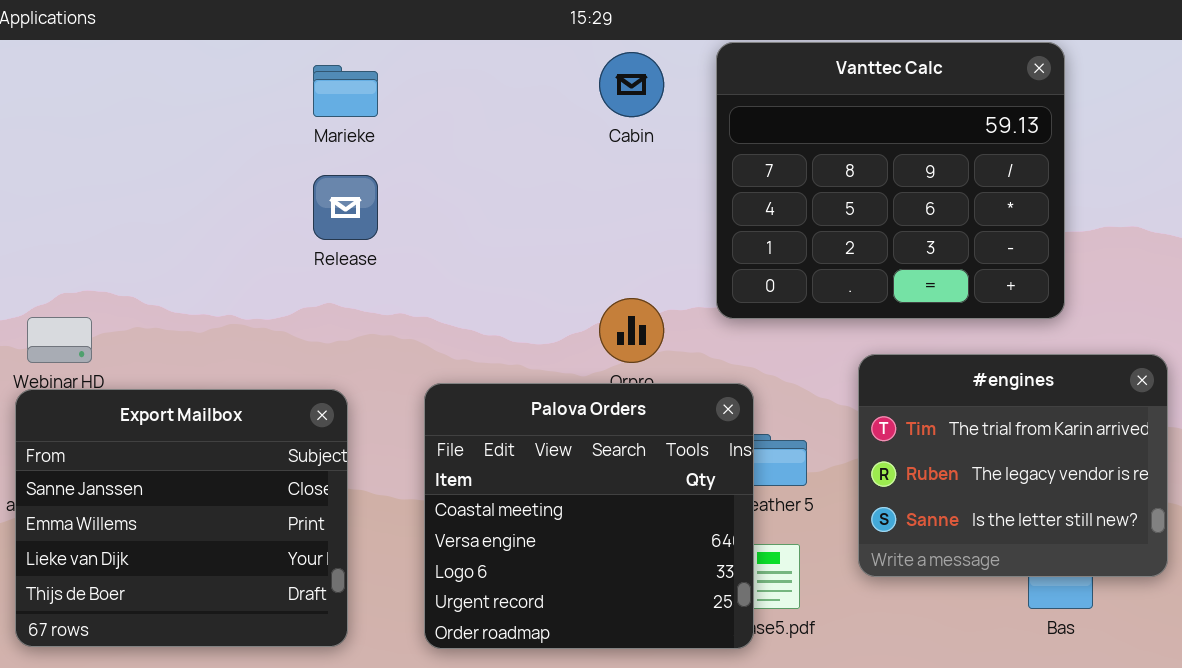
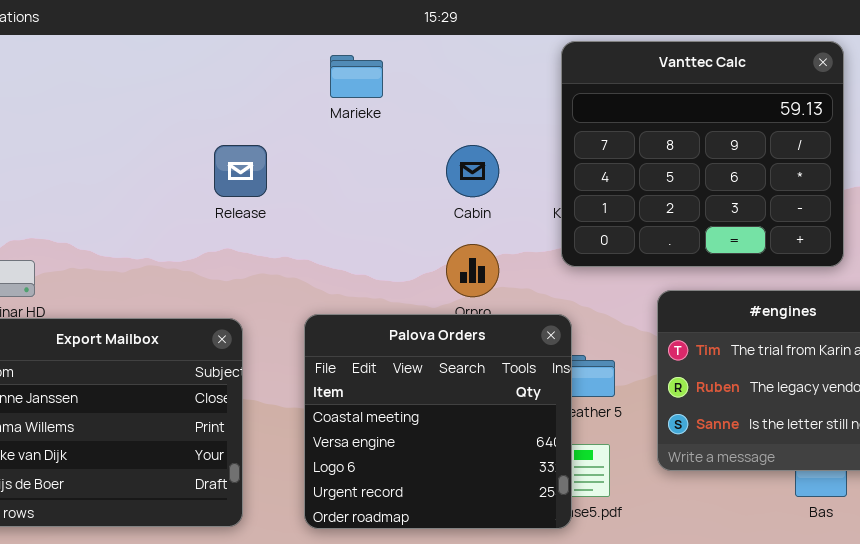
Vanttec Calc: [716,42,1065,319] -> [561,41,844,267], moved
Cabin: [599,52,664,117] -> [446,145,499,197], moved
Marieke: [313,65,378,117] -> [330,55,383,98], moved

